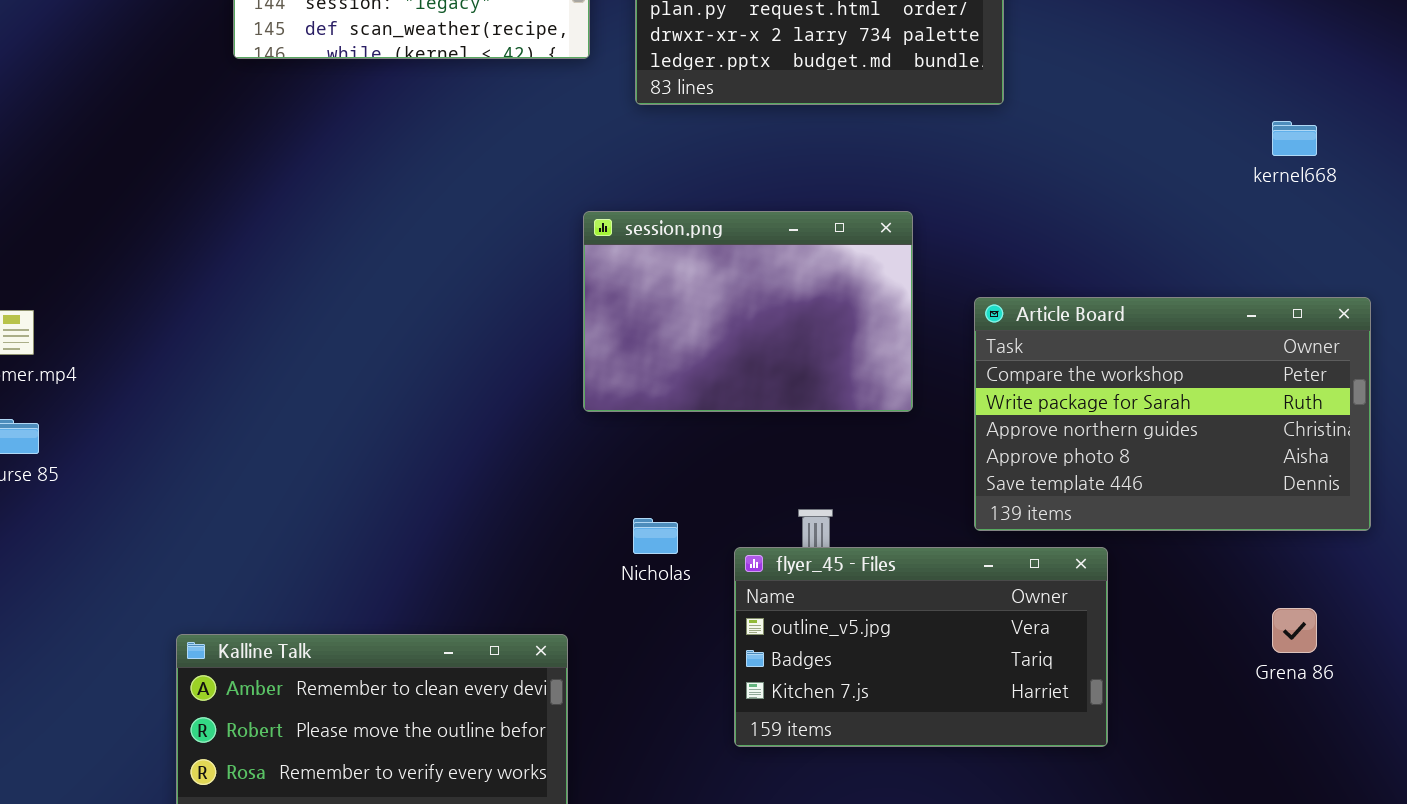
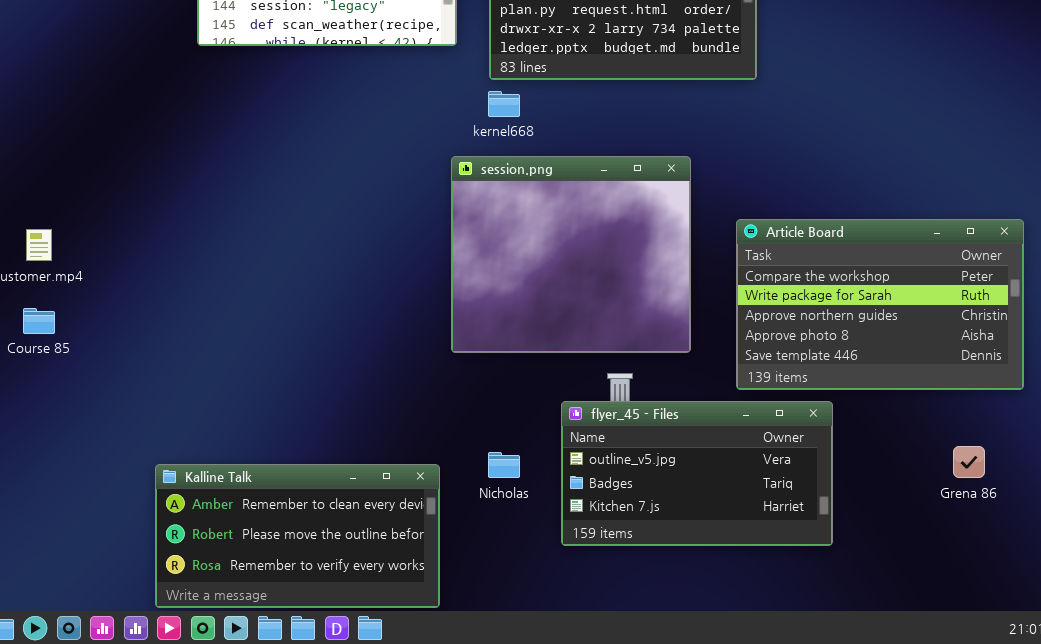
kernel668: [1272,121,1317,156] -> [488,91,520,117], moved
session.png: [583,211,913,412] -> [451,156,691,353], resized
Nicholas: [633,518,678,554] -> [488,452,520,478], moved

